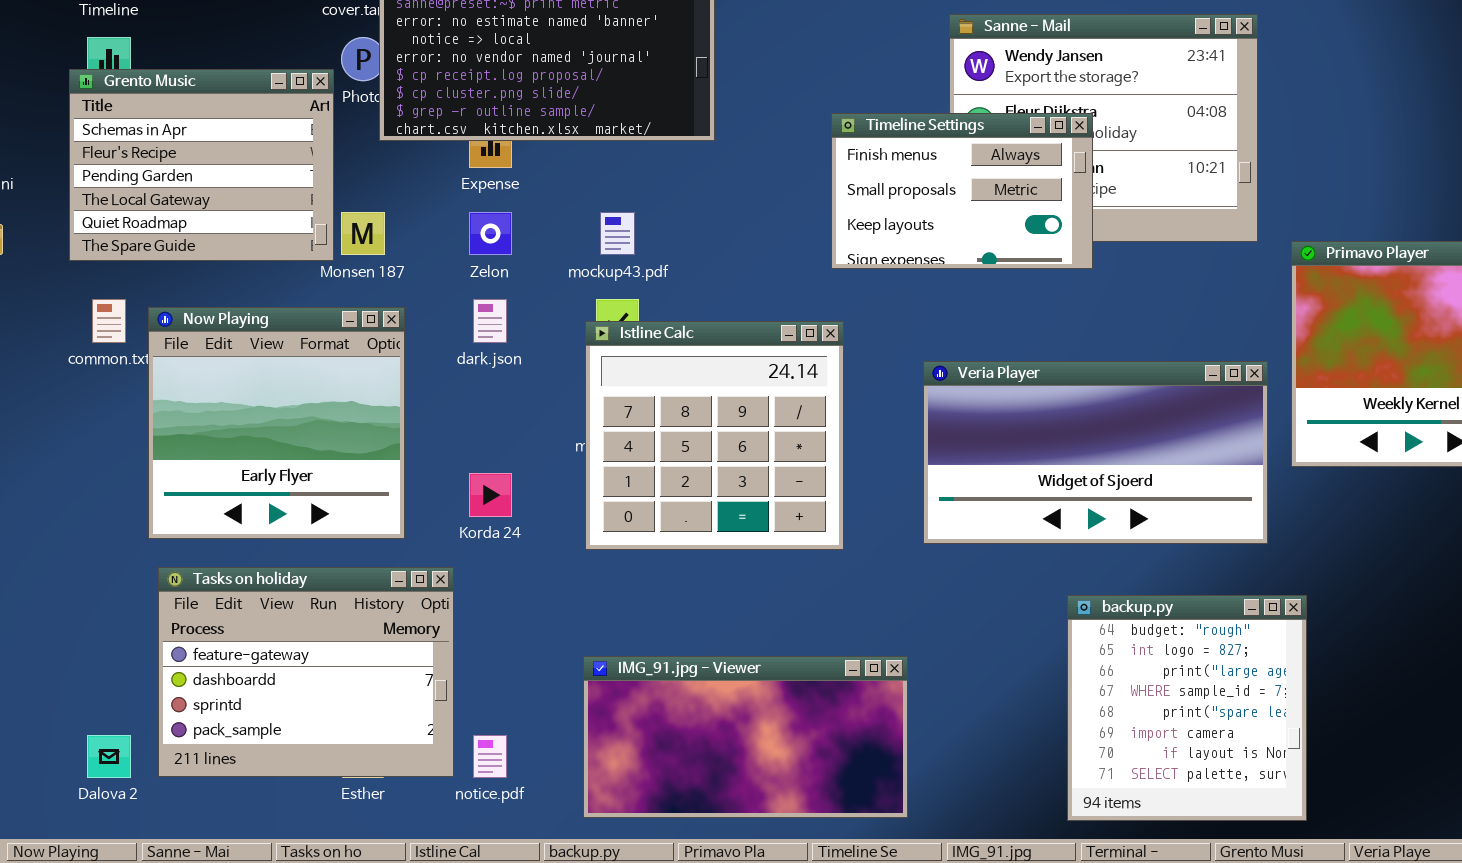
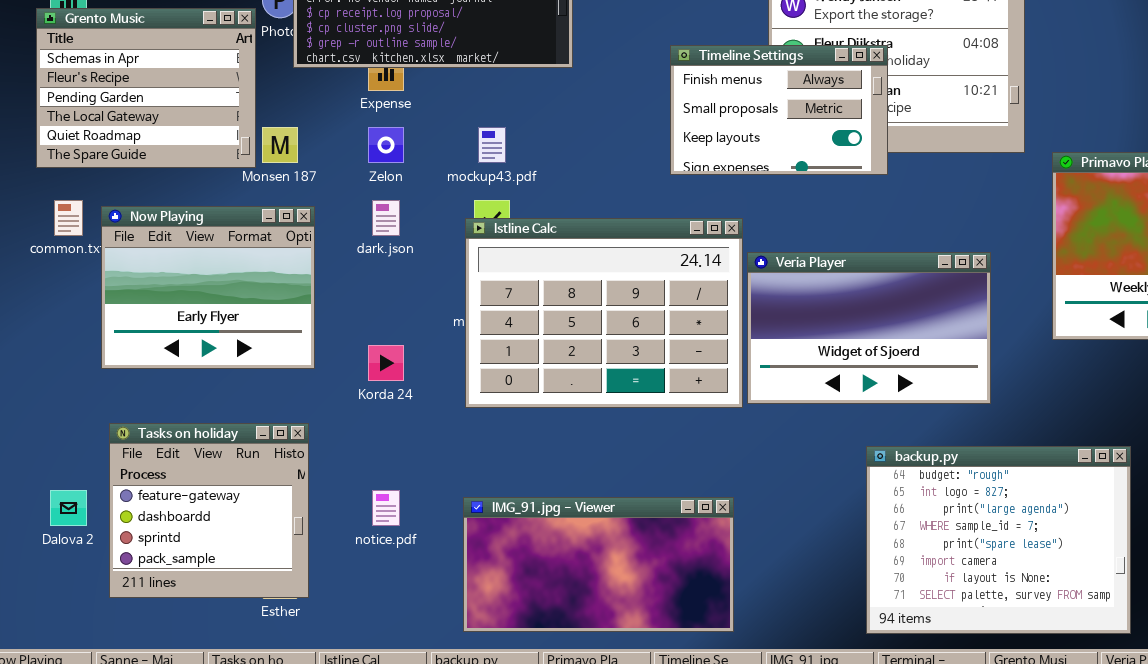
Now Playing: [148,307,405,539] -> [101,206,315,369], resized
Istline Calc: [585,321,844,550] -> [465,218,743,408], resized
Veria Player: [923,361,1268,544] -> [747,252,991,404], resized
Tasks on holiday: [158,567,454,777] -> [109,423,309,598], resized
backup.py: [1067,595,1307,821] -> [866,446,1131,634], resized
Dalova 2: [87,735,131,778] -> [50,490,87,526], moved
notice.pdf: [473,735,507,778] -> [372,490,400,526], moved

